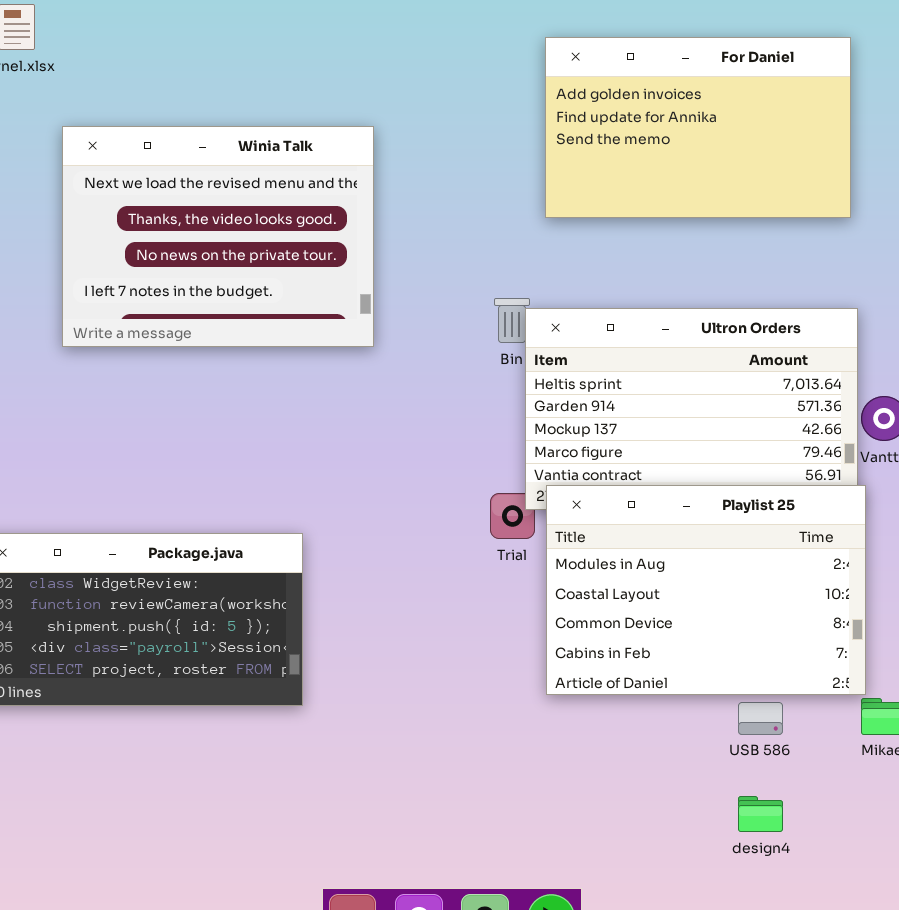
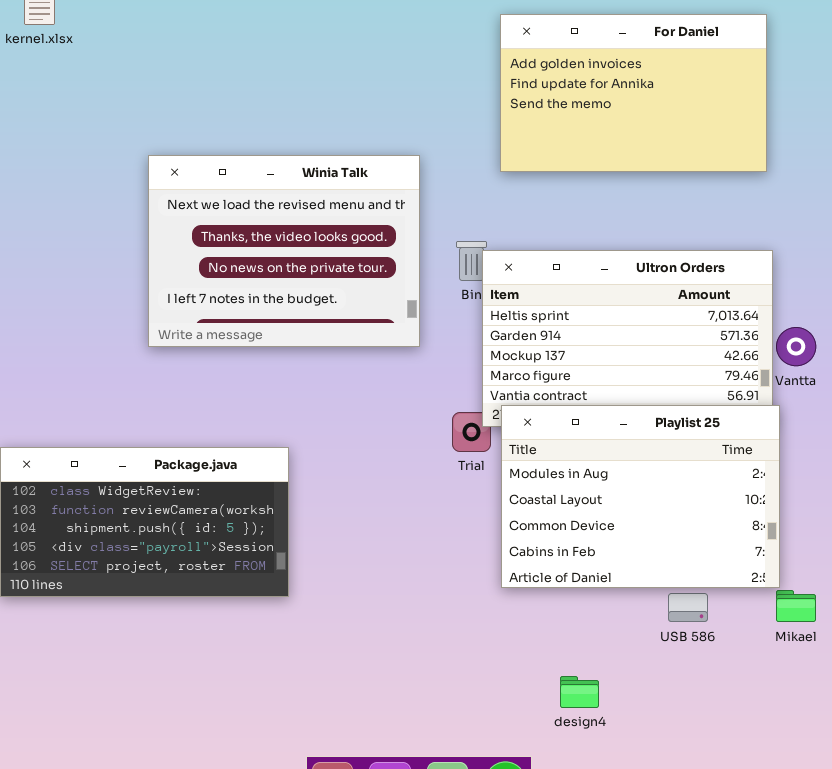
Winia Talk: [62,126,374,347] -> [148,155,420,347], moved
design4: [738,796,783,832] -> [560,676,599,708], moved

